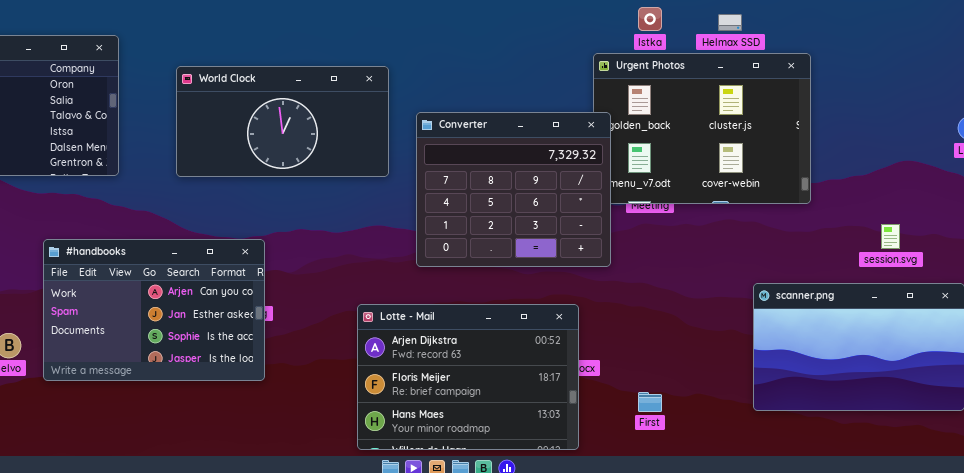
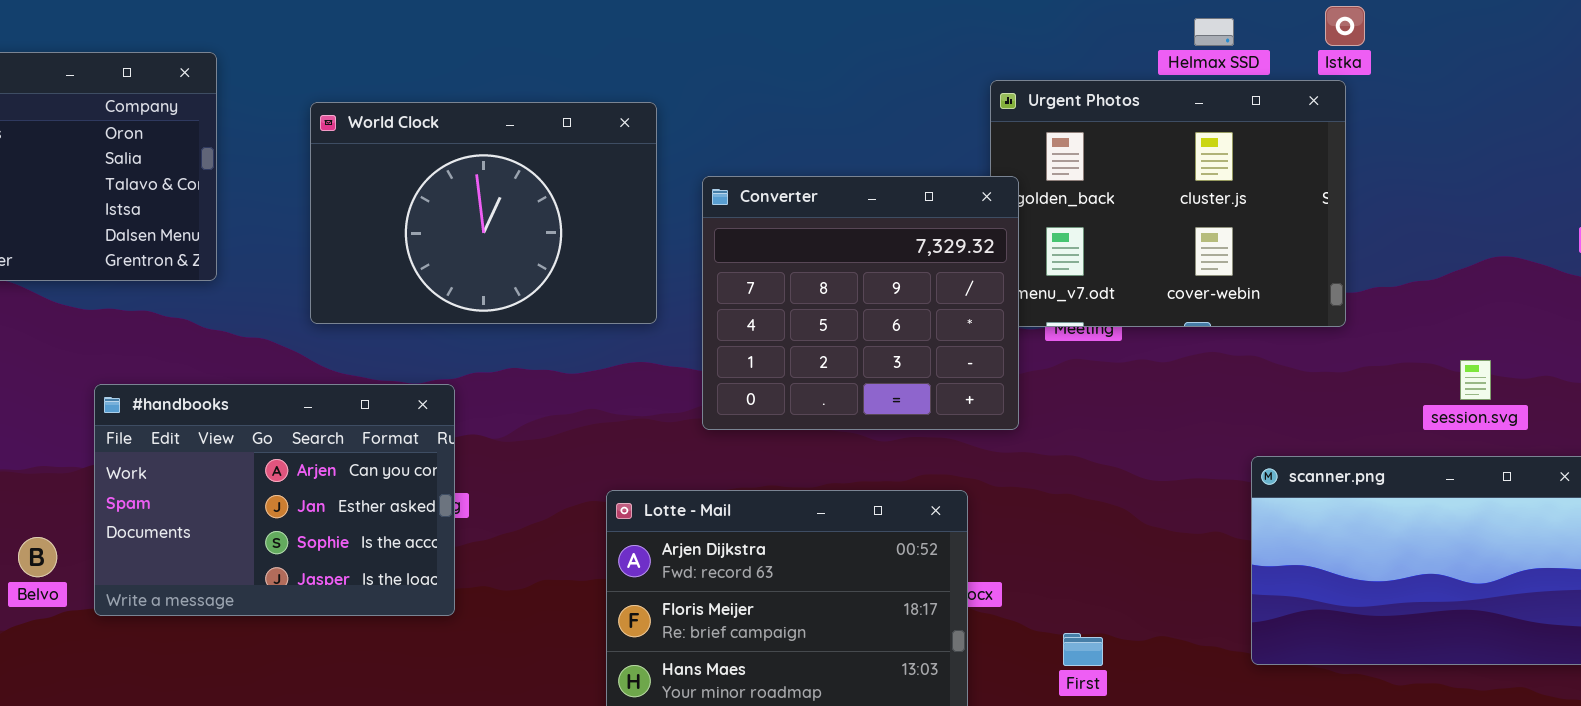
Istka: [638,7,662,31] -> [1325,6,1365,46], moved
World Clock: [176,66,389,177] -> [310,102,657,324], resized

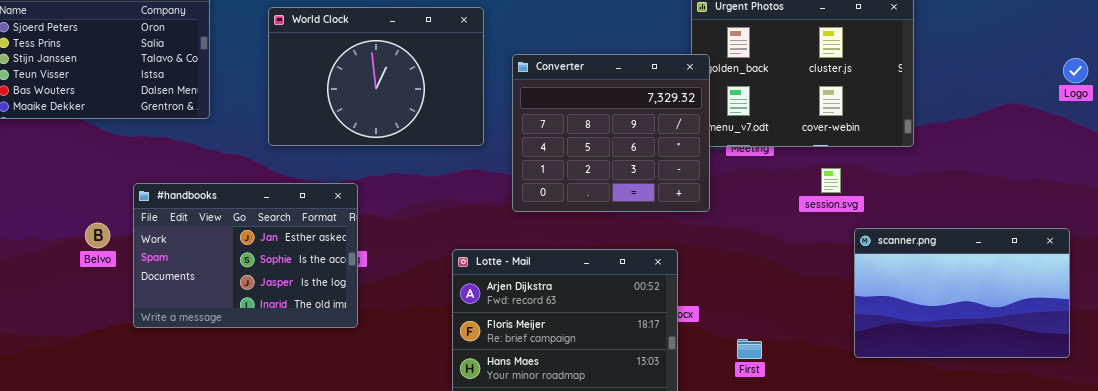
session.svg: [1460,360,1491,400] -> [821,168,841,193], moved
#handbooks: [94,384,455,616] -> [133,183,358,328], scrolled down 1 row
Belvo: [18,537,57,577] -> [85,223,110,248], moved

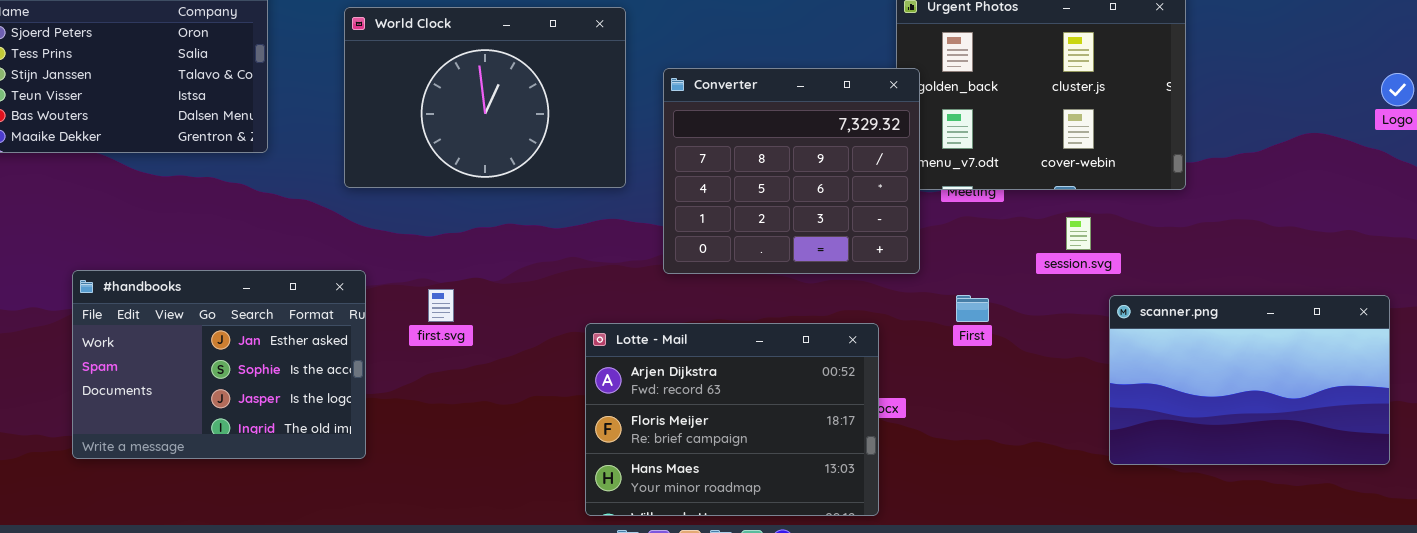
#handbooks: [133,183,358,328] -> [72,270,366,459], moved
First: [737,339,762,359] -> [956,295,989,322], moved

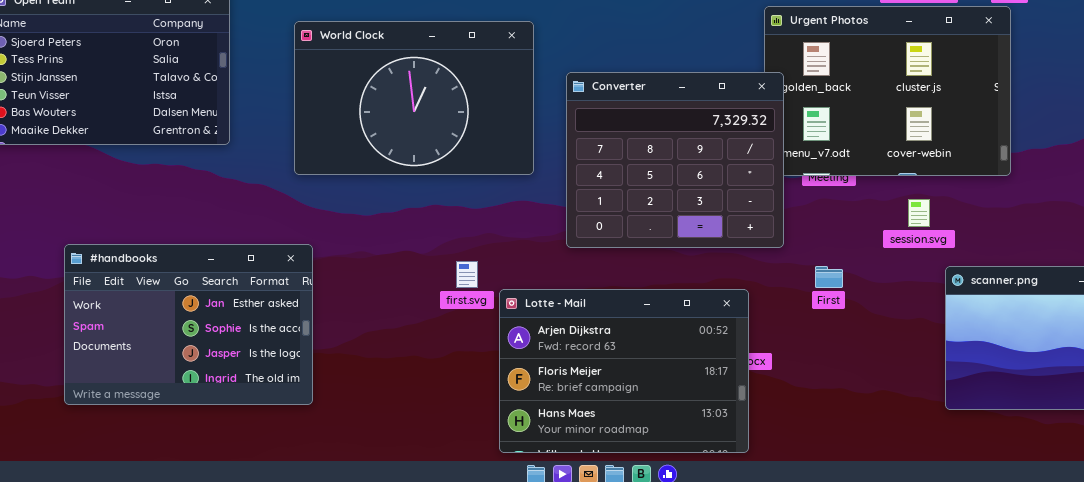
first.svg: [428,289,454,322] -> [456,261,478,288], moved

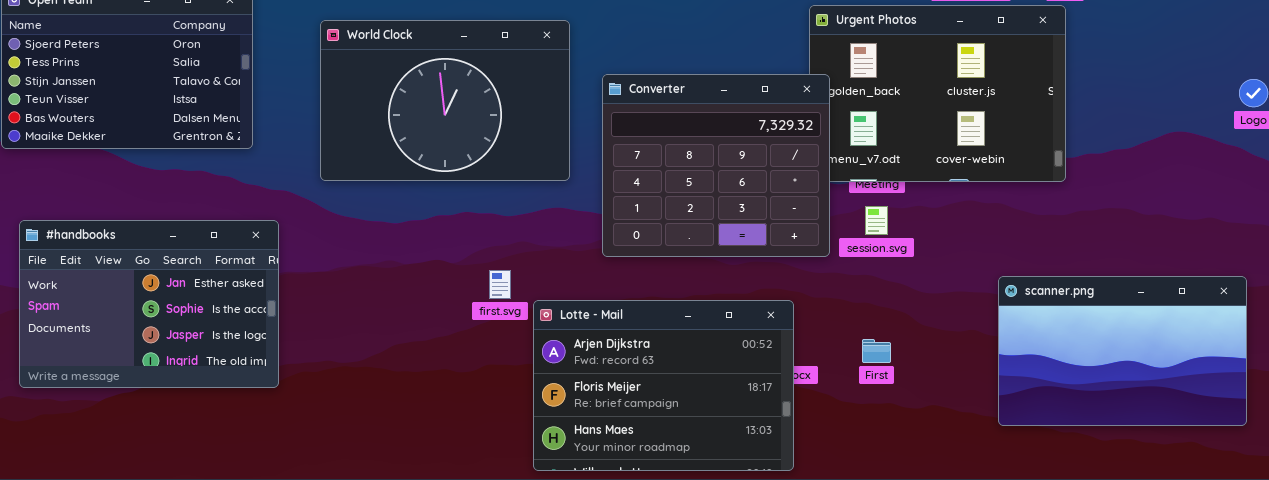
session.svg: [908,199,930,227] -> [865,206,888,235], moved
#handbooks: [64,244,313,405] -> [19,220,279,388], moved
First: [815,266,843,288] -> [862,339,891,363], moved

